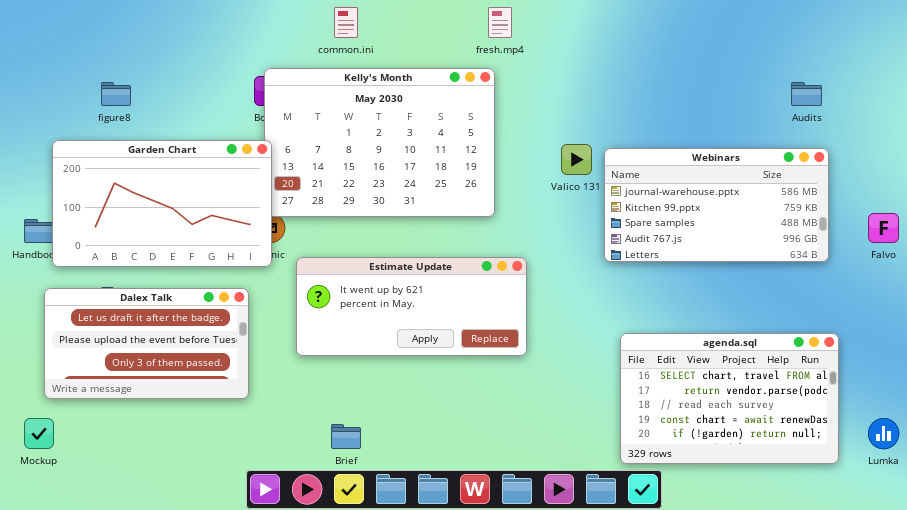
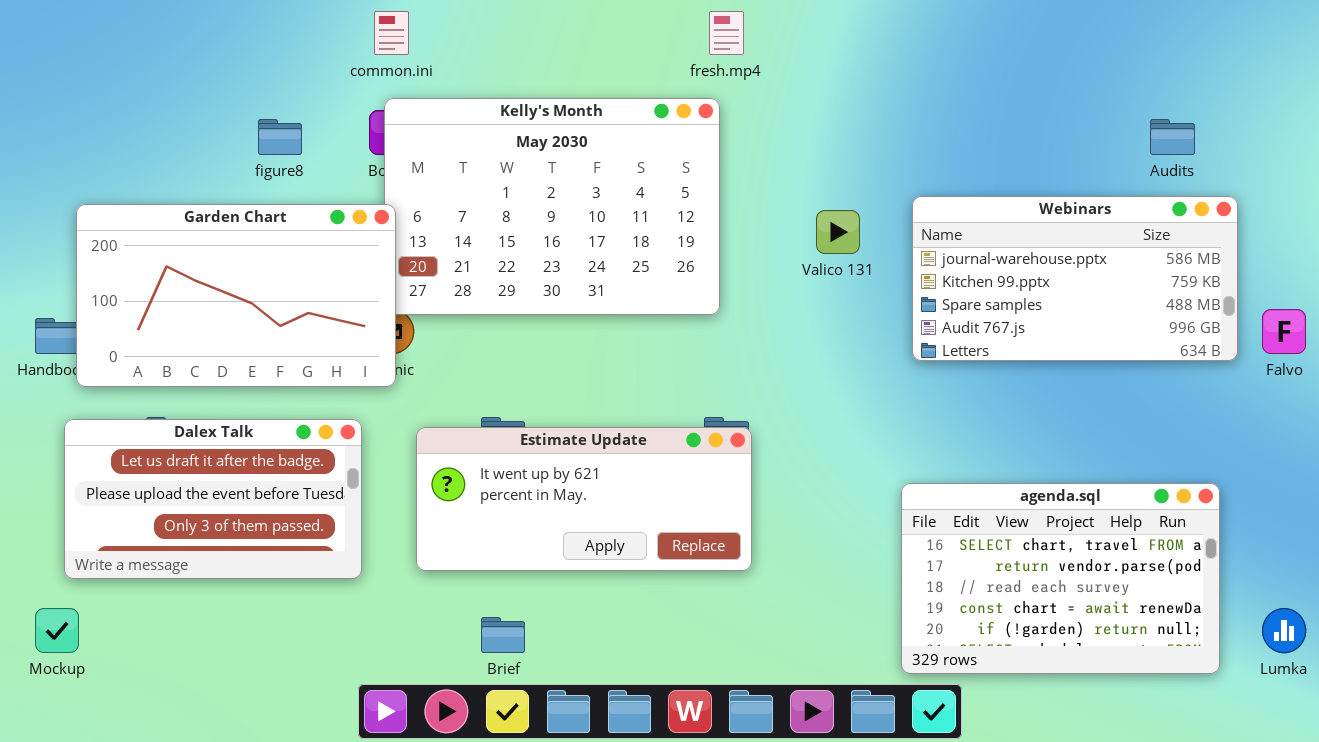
common.ini: [334,7,358,38] -> [374,11,409,55], moved
figure8: [101,82,131,106] -> [258,119,302,155], moved
Webinars: [604,148,829,262] -> [912,196,1238,361], moved
Estimate Update: [296,257,527,356] -> [416,427,752,571], moved

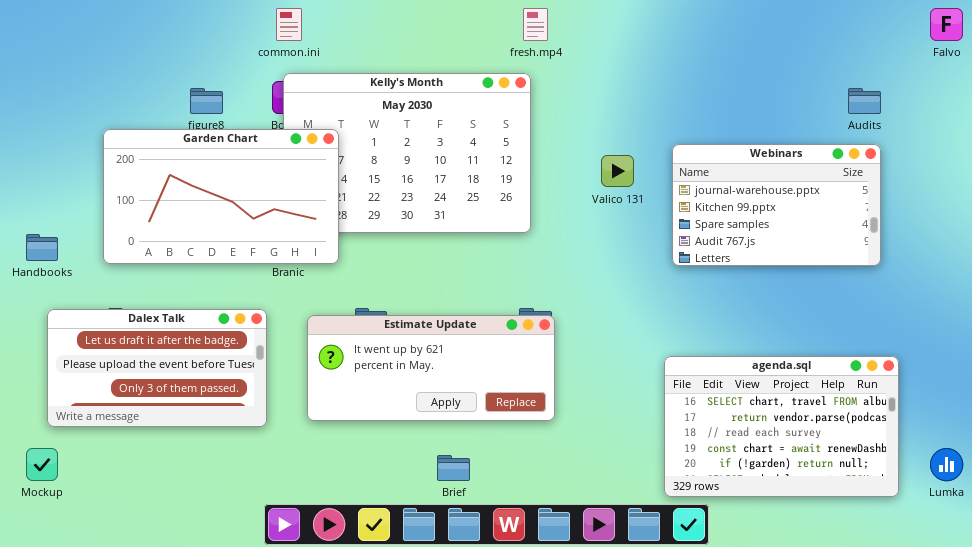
Webinars: [912,196,1238,361] -> [672,144,881,266], resized
Garden Chart: [76,204,396,387] -> [103,129,339,264], moved
Falvo: [1262,309,1306,354] -> [930,8,963,41], moved
Brief: [481,617,525,653] -> [437,455,470,481], moved

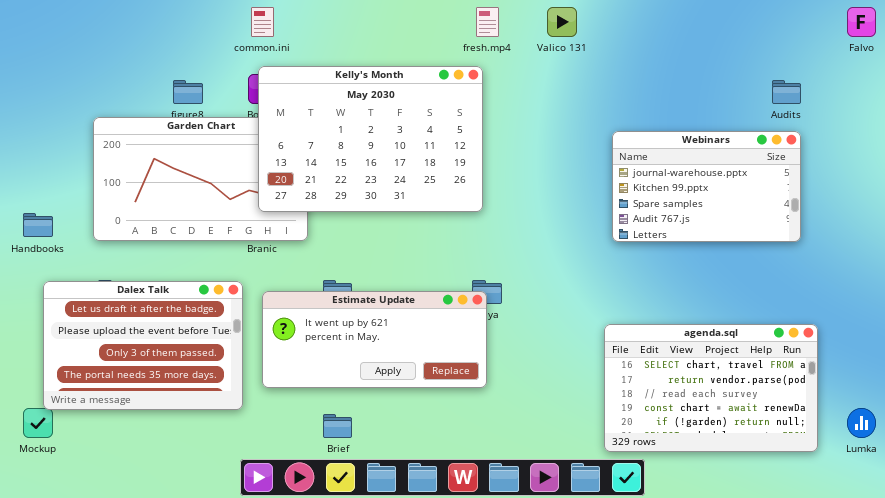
Kelly's Month: [283,73,531,233] -> [258,66,483,212], raised
Valico 131: [601,155,634,187] -> [547,7,577,37], moved
Dalex Talk: [47,309,267,427] -> [43,281,243,410], resized
Estimate Update: [307,315,555,421] -> [262,291,487,388], moved
Brief: [437,455,470,481] -> [323,414,352,438], moved

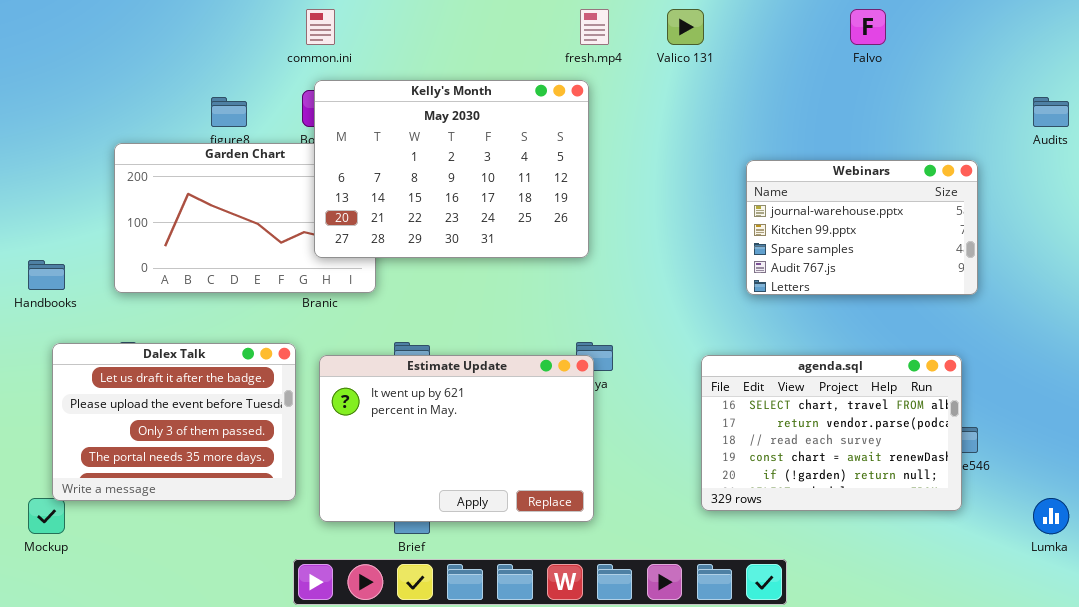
Falvo: [847,7,876,37] -> [850,9,886,45], moved
Audits: [772,80,801,104] -> [1033,97,1069,127], moved
Estimate Update: [262,291,487,388] -> [319,355,594,522], resized
agenda.sql: [604,324,818,452] -> [701,355,962,511], moved

